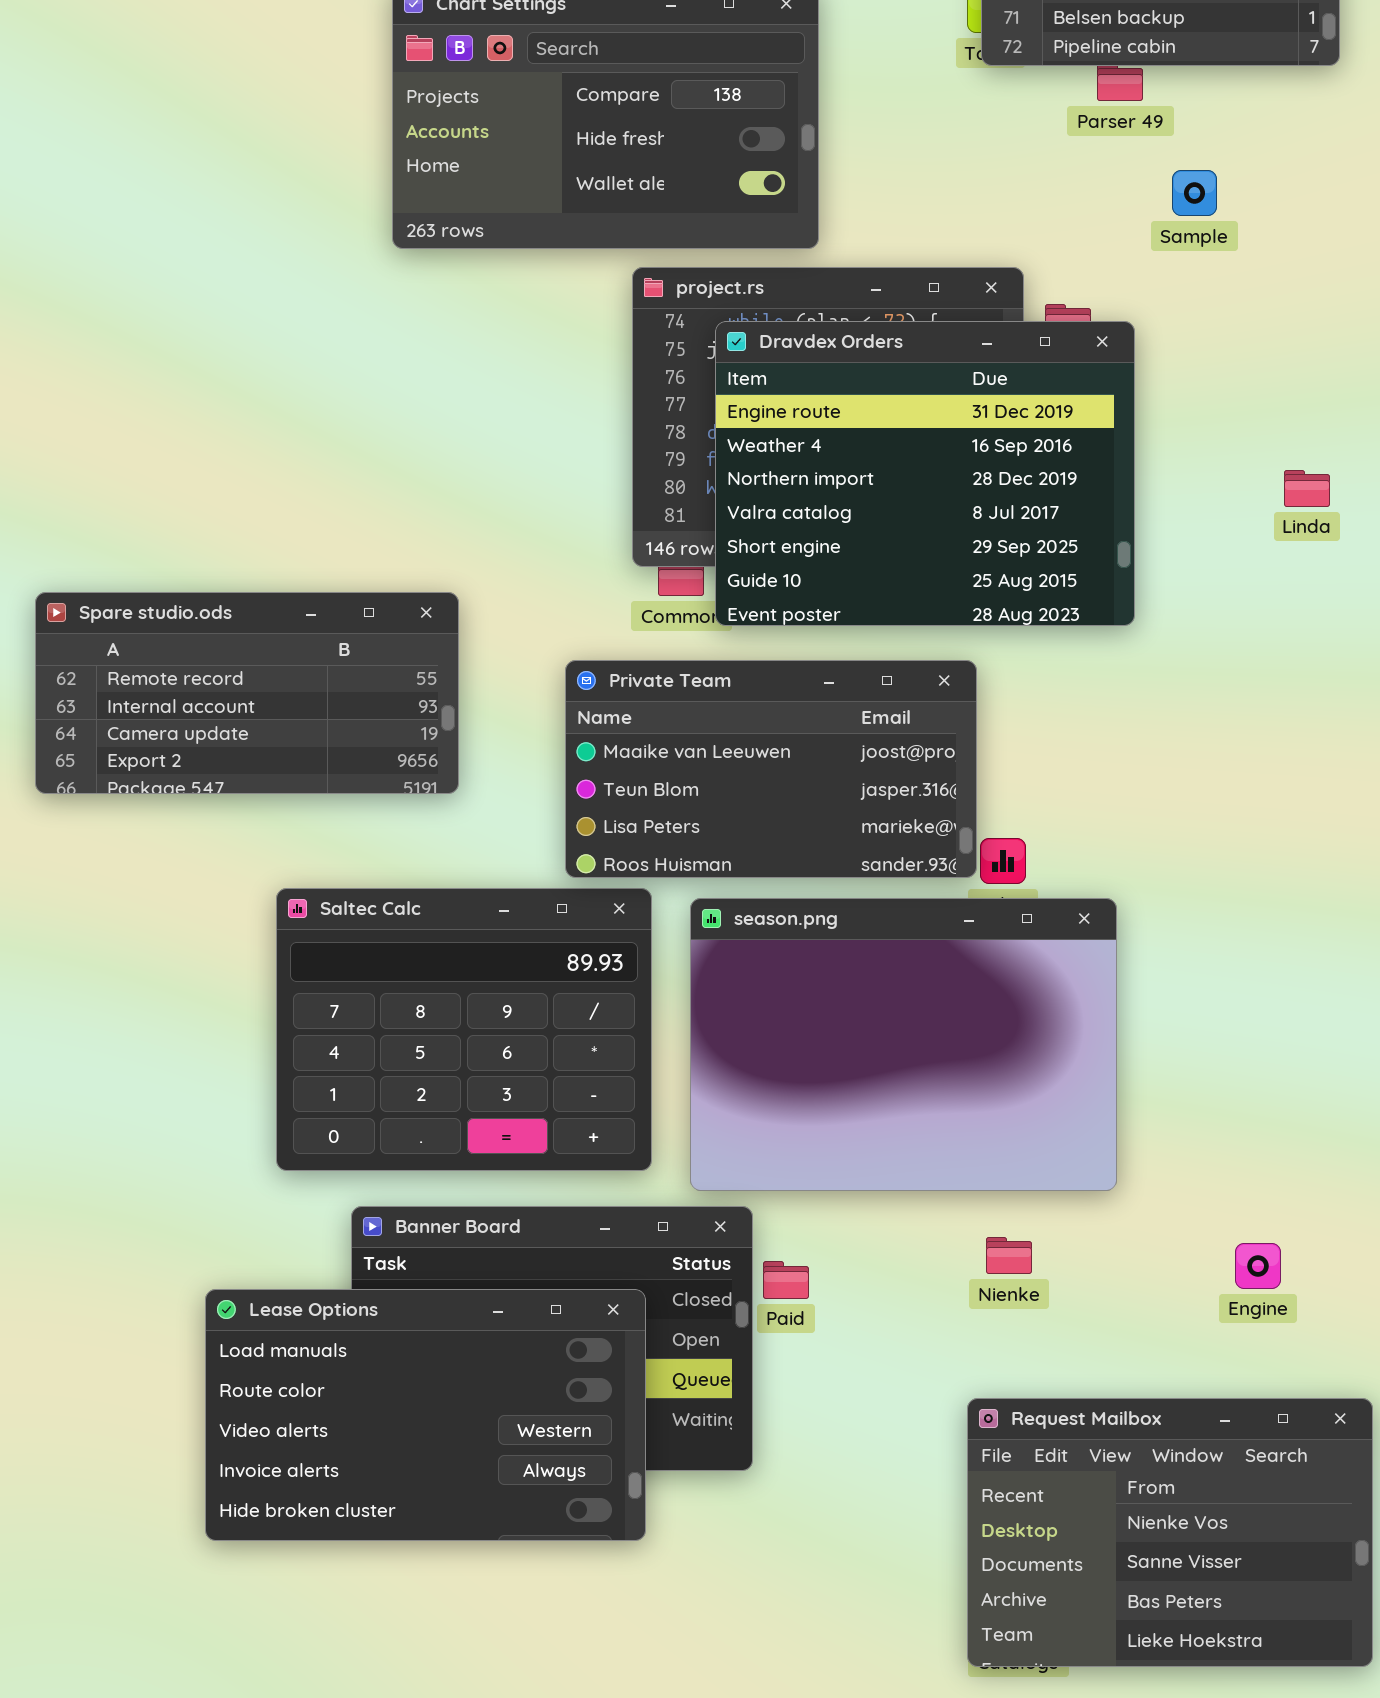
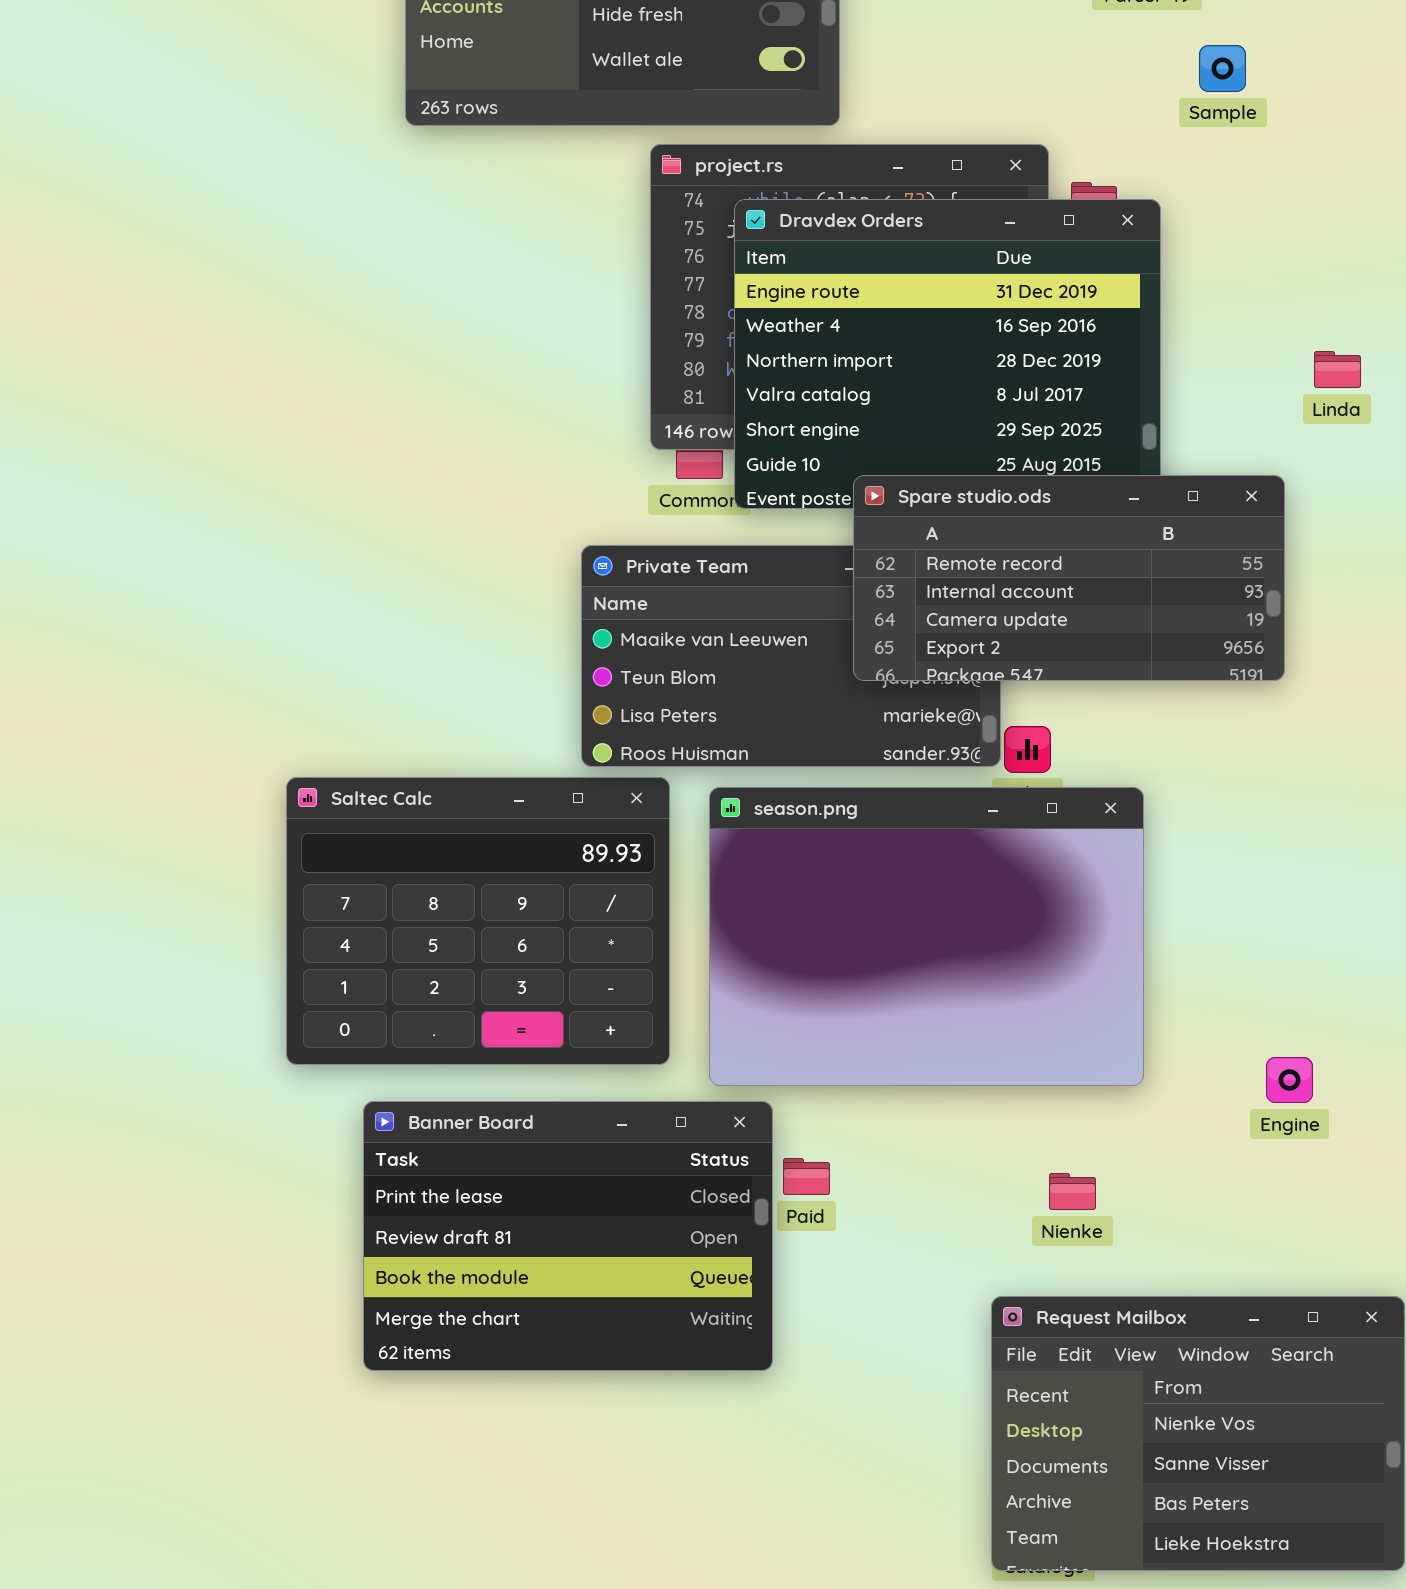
Spare studio.ods: [35,592,459,794] -> [853,475,1285,681], moved
Nienke: [986,1237,1032,1274] -> [1049,1173,1096,1210], moved
Engine: [1235,1243,1281,1289] -> [1266,1057,1313,1103], moved
Lease Options: [205,1289,646,1541] -> none, closed

